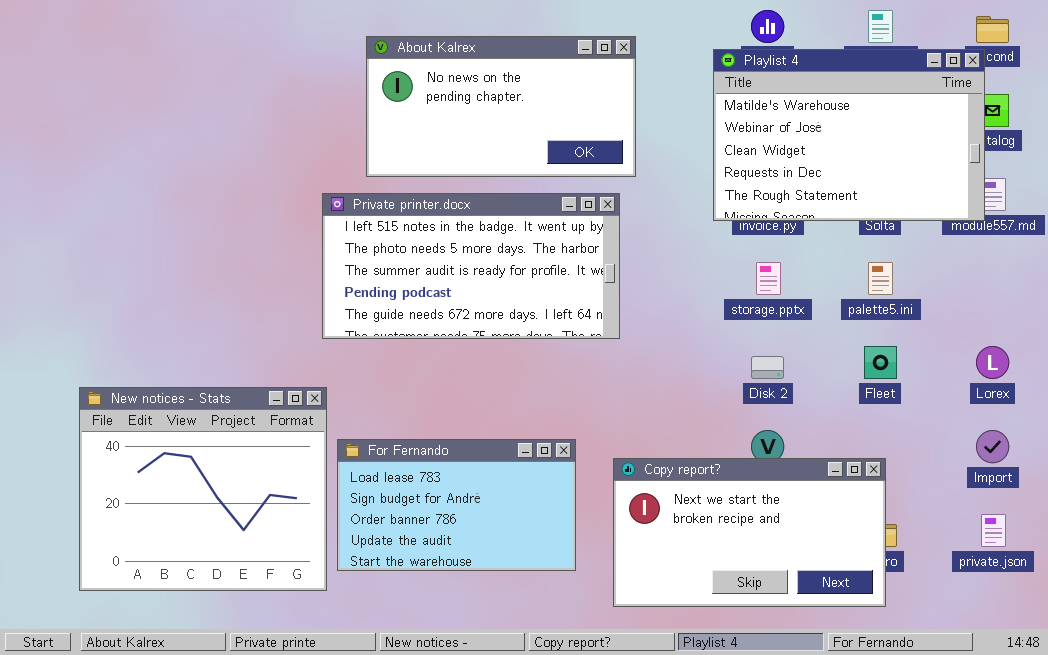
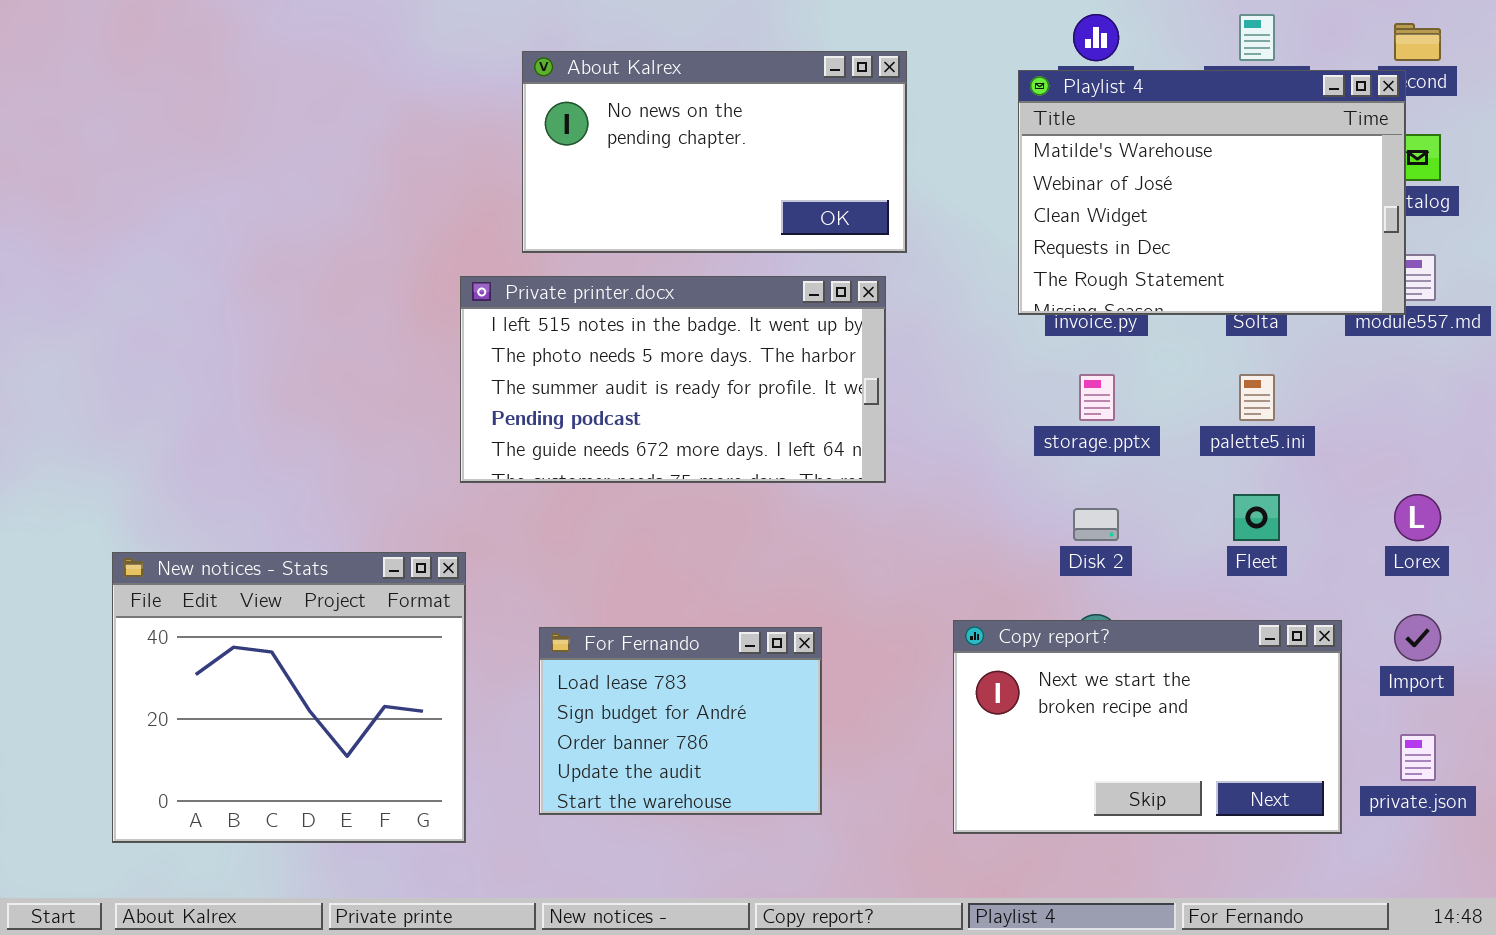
For Fernando: [337,439,576,571] -> [539,627,822,815], resized
Copy report?: [613,458,886,607] -> [953,620,1342,834], moved

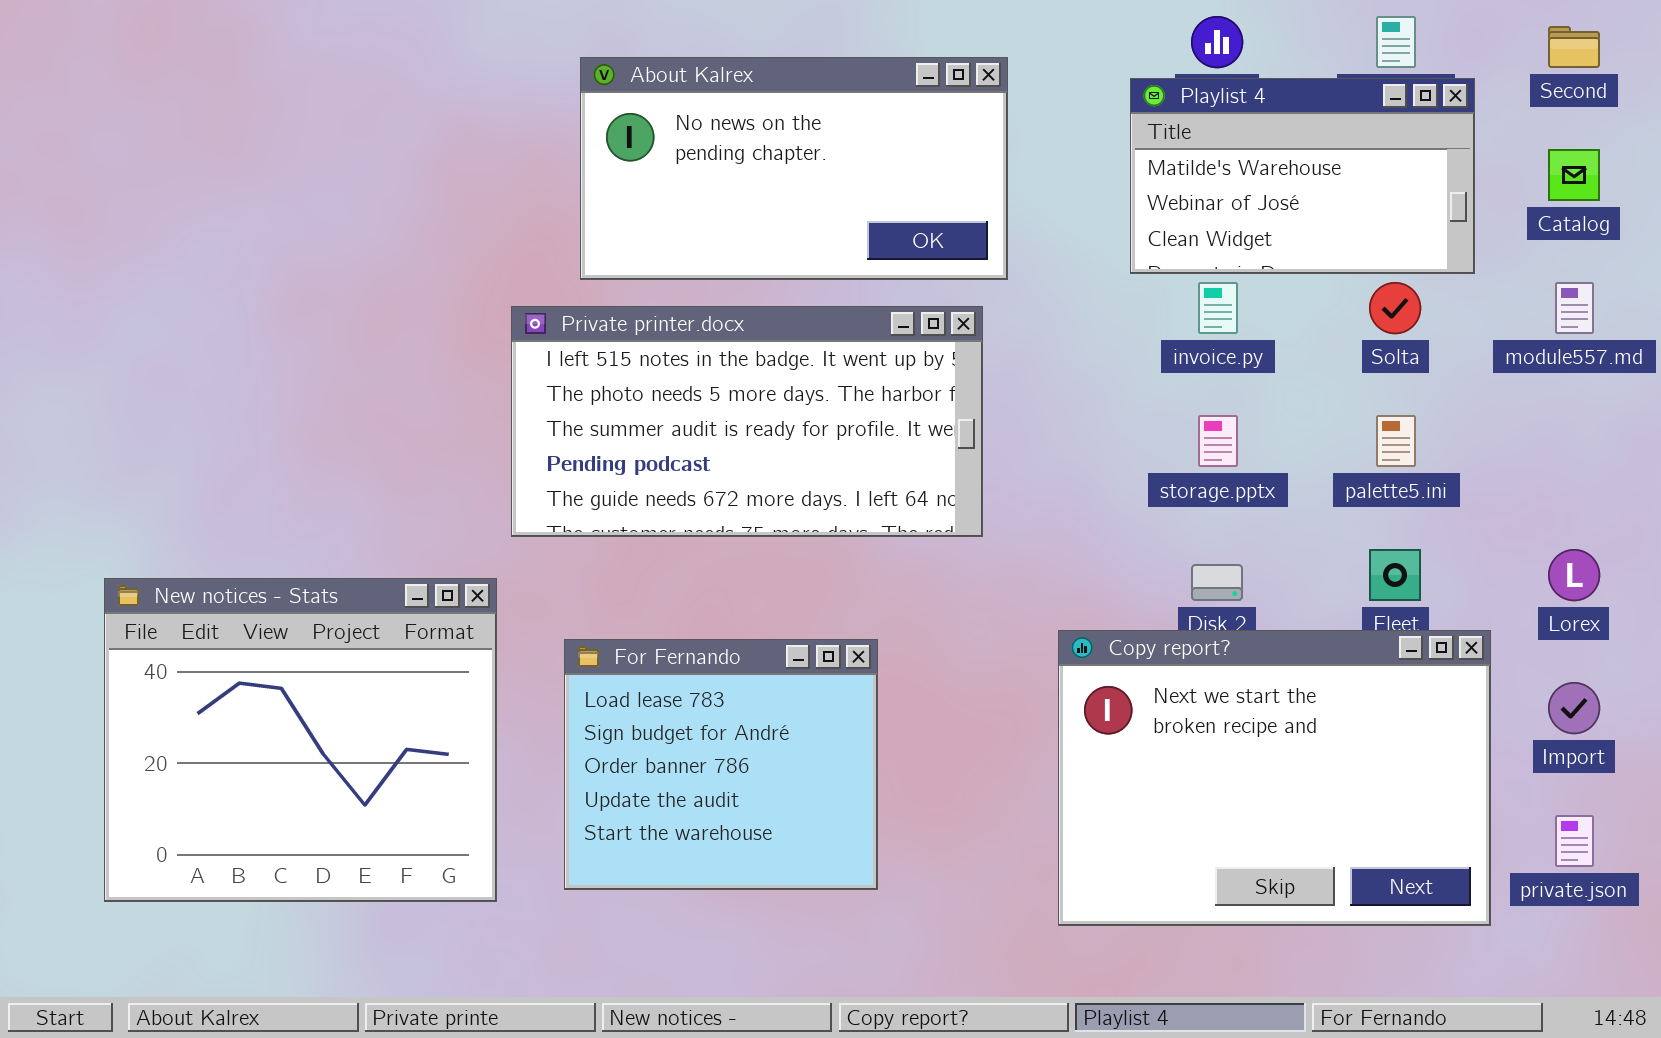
Playlist 4: [1018,70,1406,315] -> [1130,78,1475,274], resized
New notices - Stats: [112,552,466,843] -> [104,578,497,902], moved
Copy report?: [953,620,1342,834] -> [1058,630,1491,926], resized
For Fernando: [539,627,822,815] -> [564,639,878,890], moved, resized

